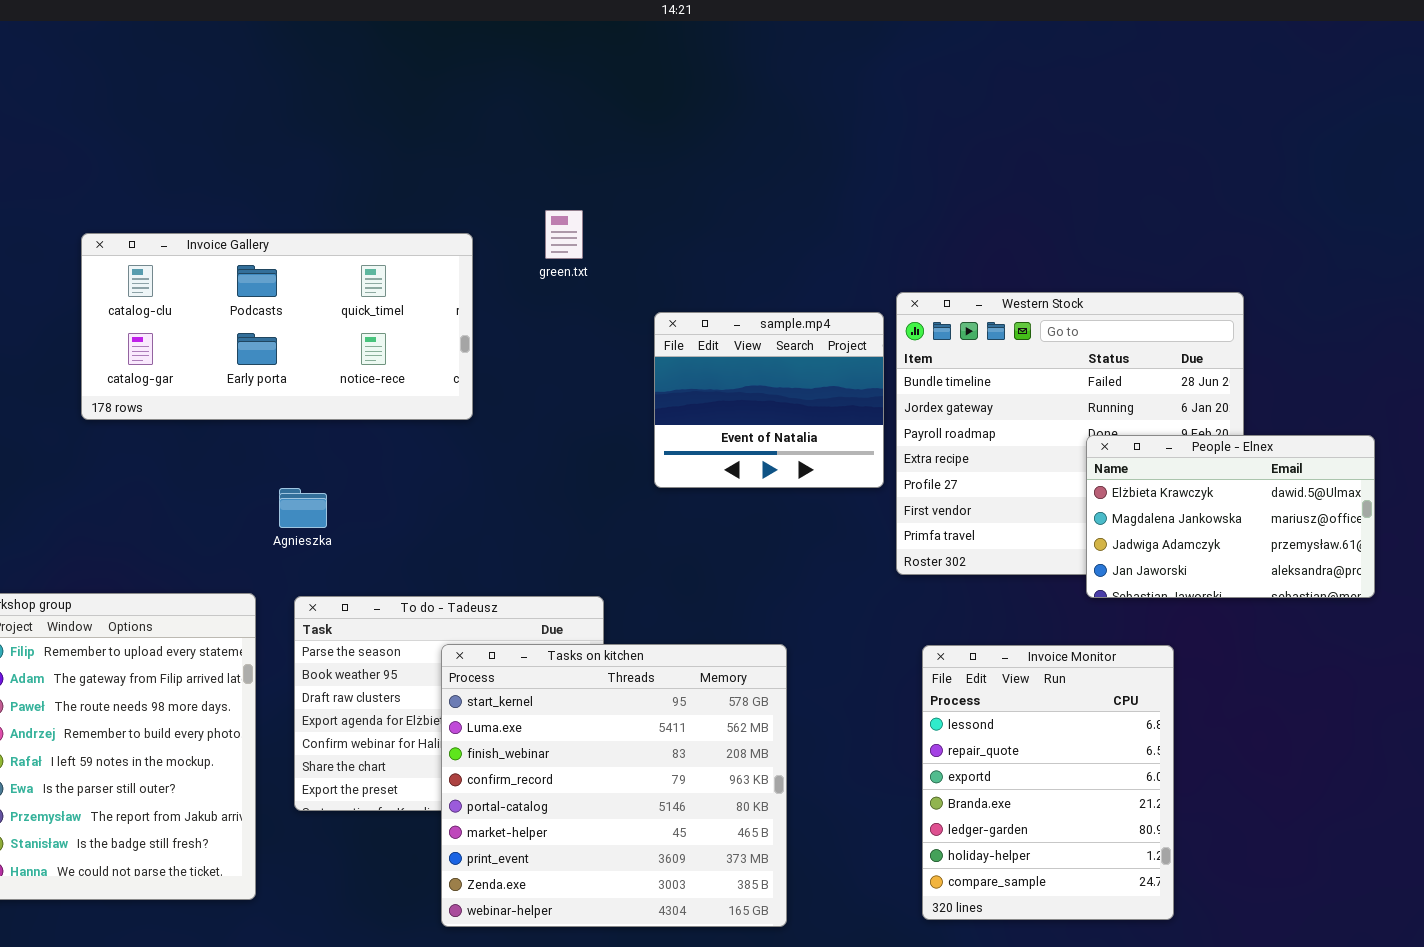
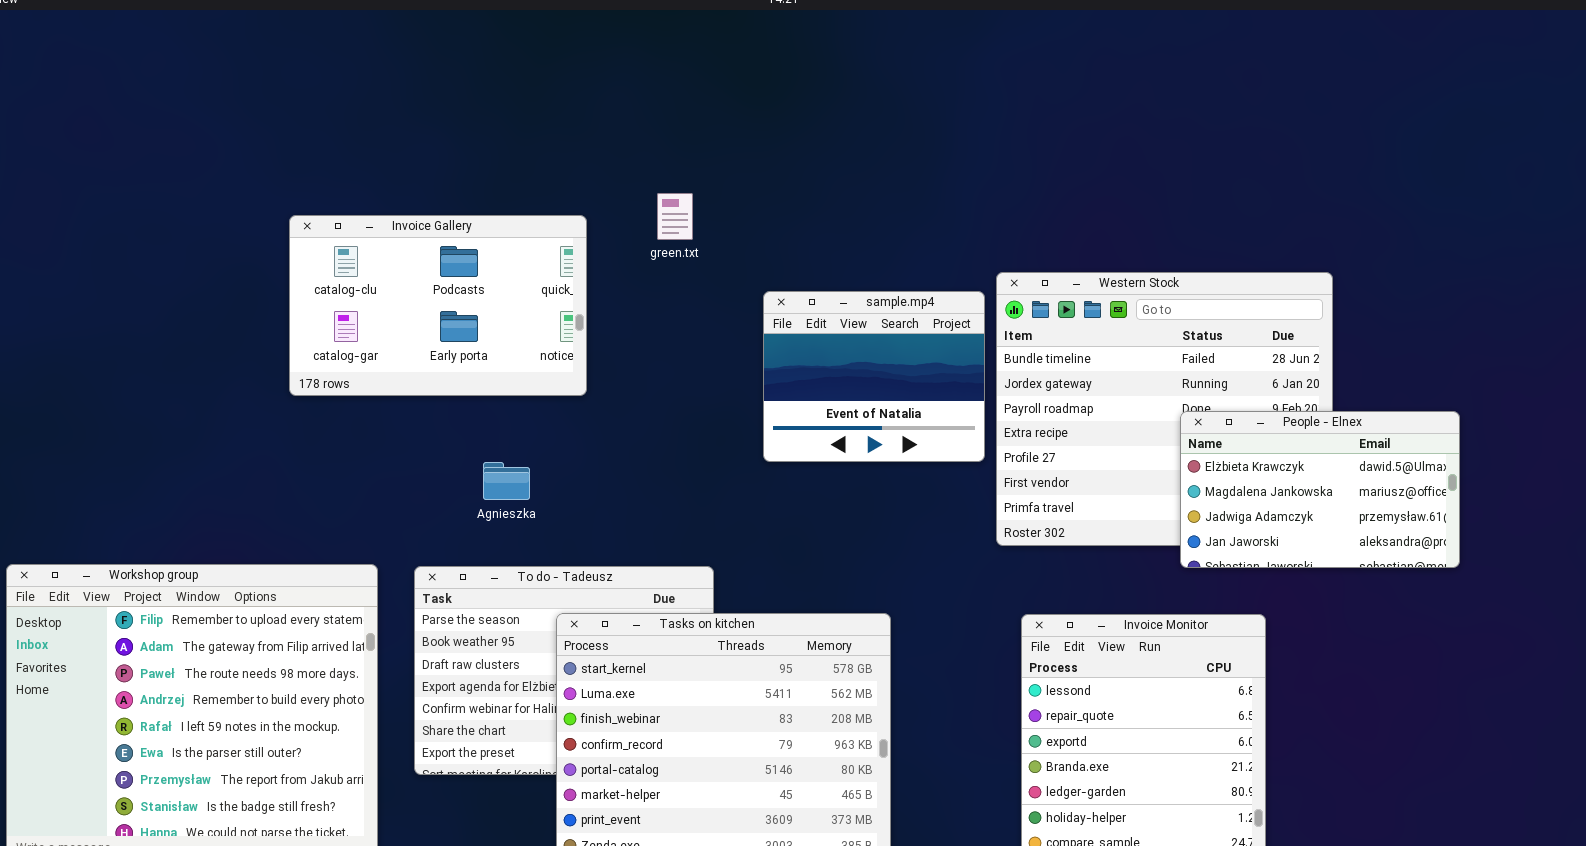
Invoice Gallery: [81,233,473,420] -> [289,215,587,396], resized
Agnieszka: [279,488,327,528] -> [483,462,530,500], moved

